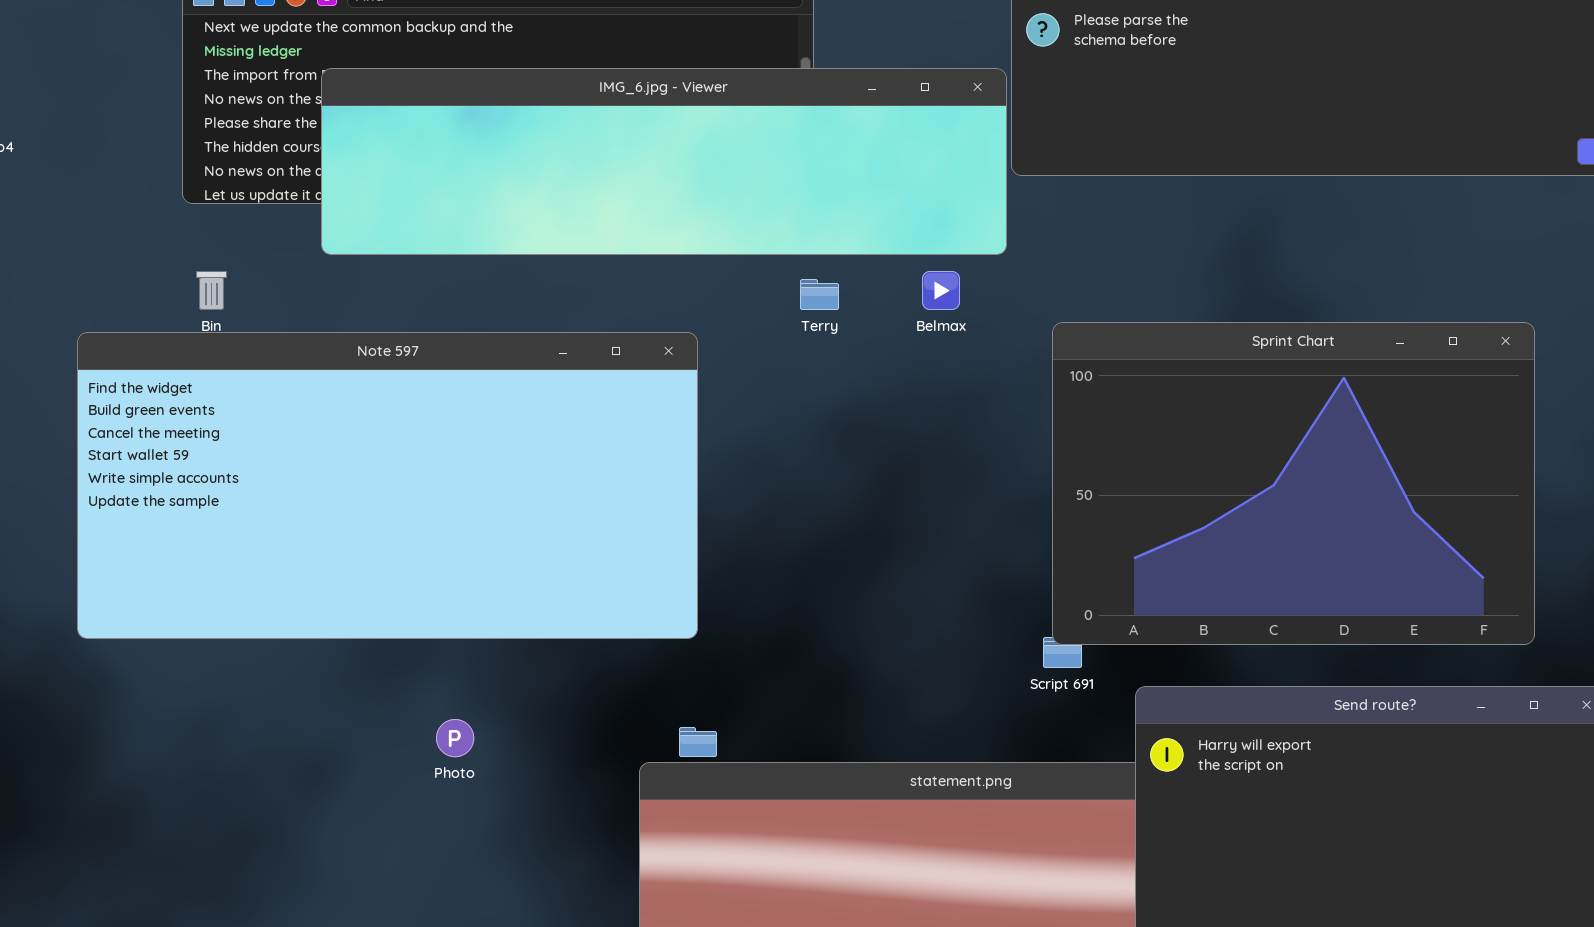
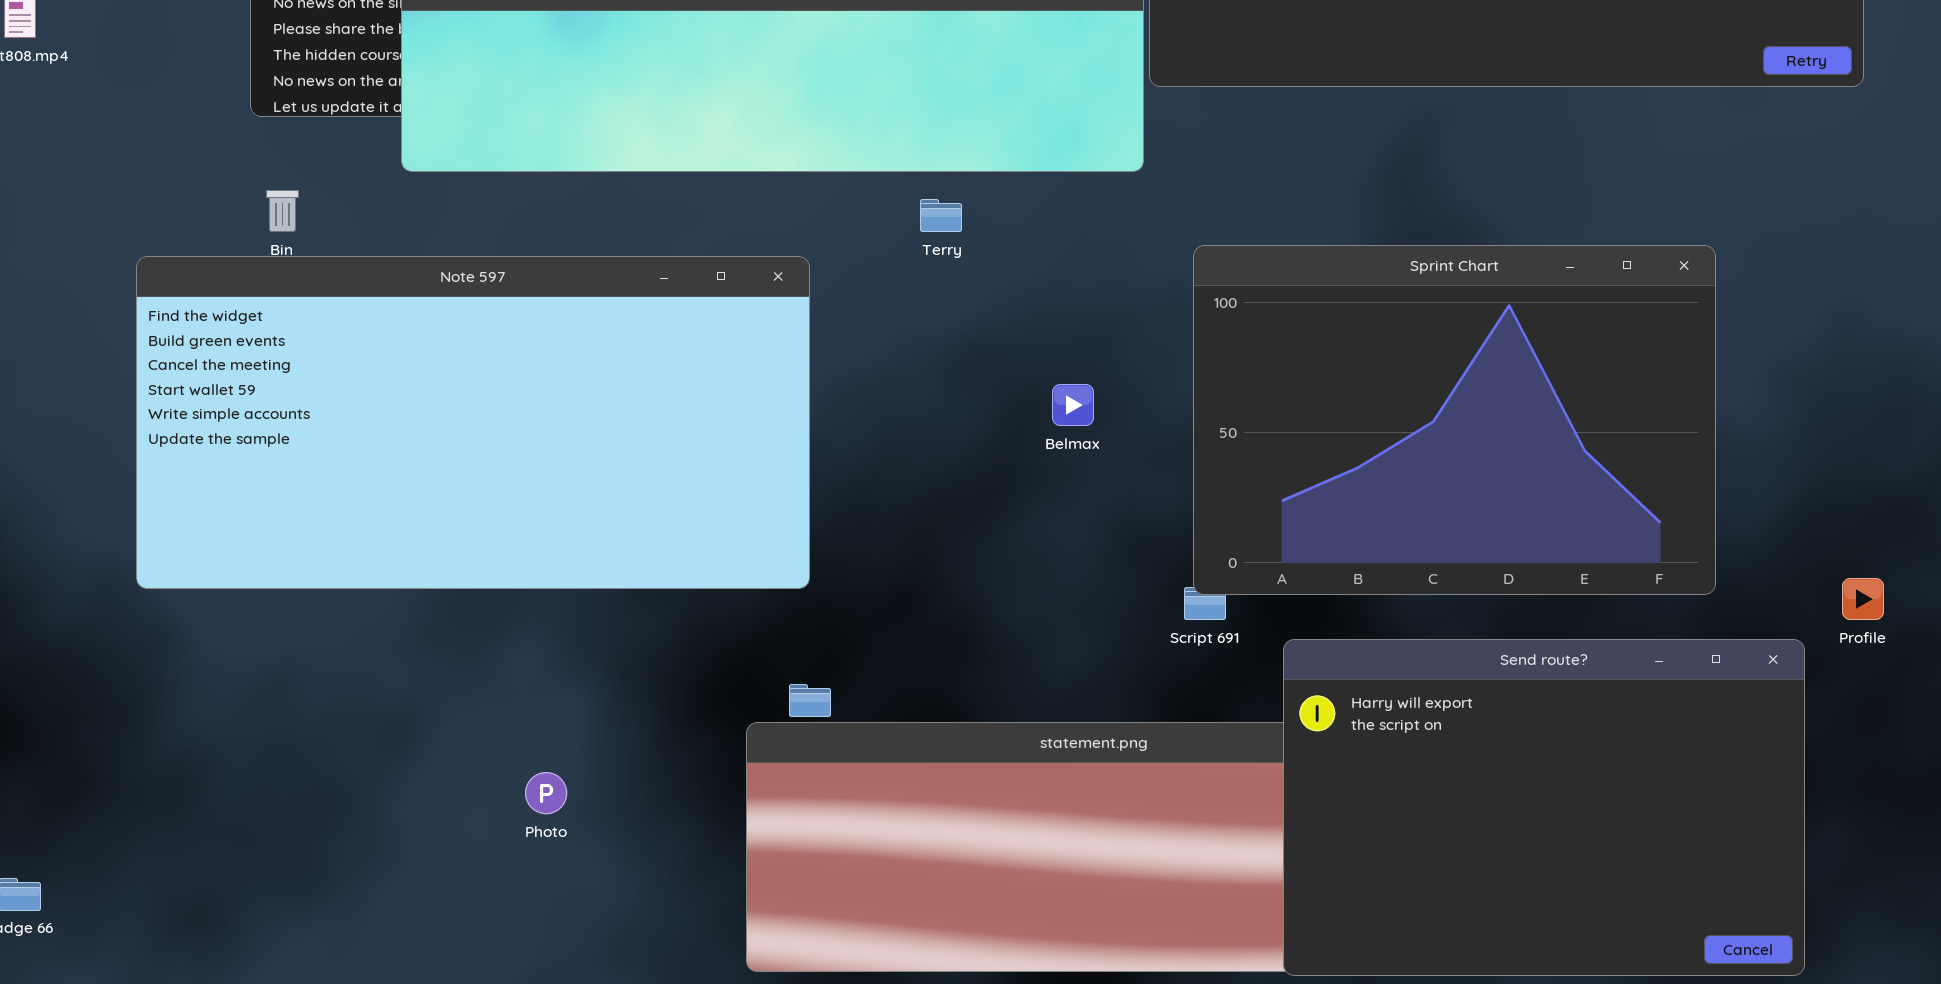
Belmax: [922,271,960,310] -> [1052,384,1094,426], moved
Photo: [436,719,474,757] -> [525,772,567,814], moved

